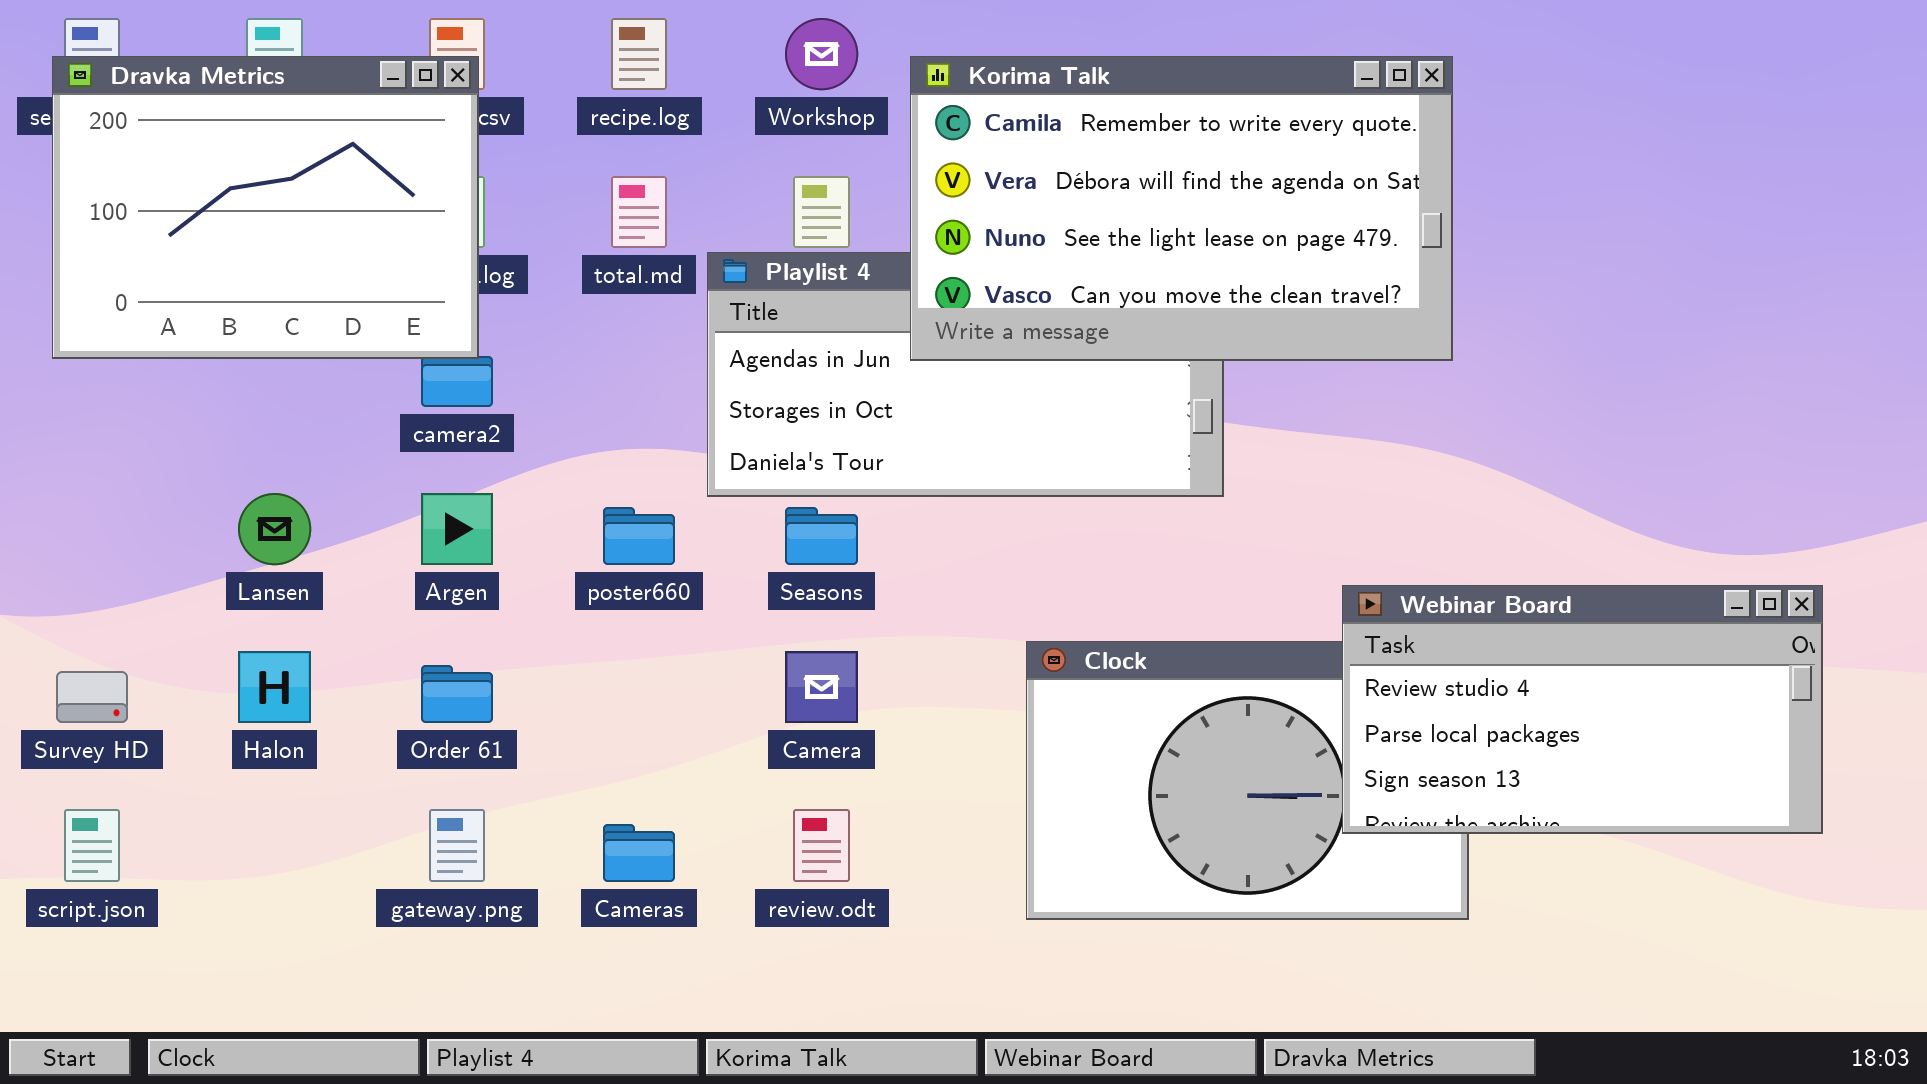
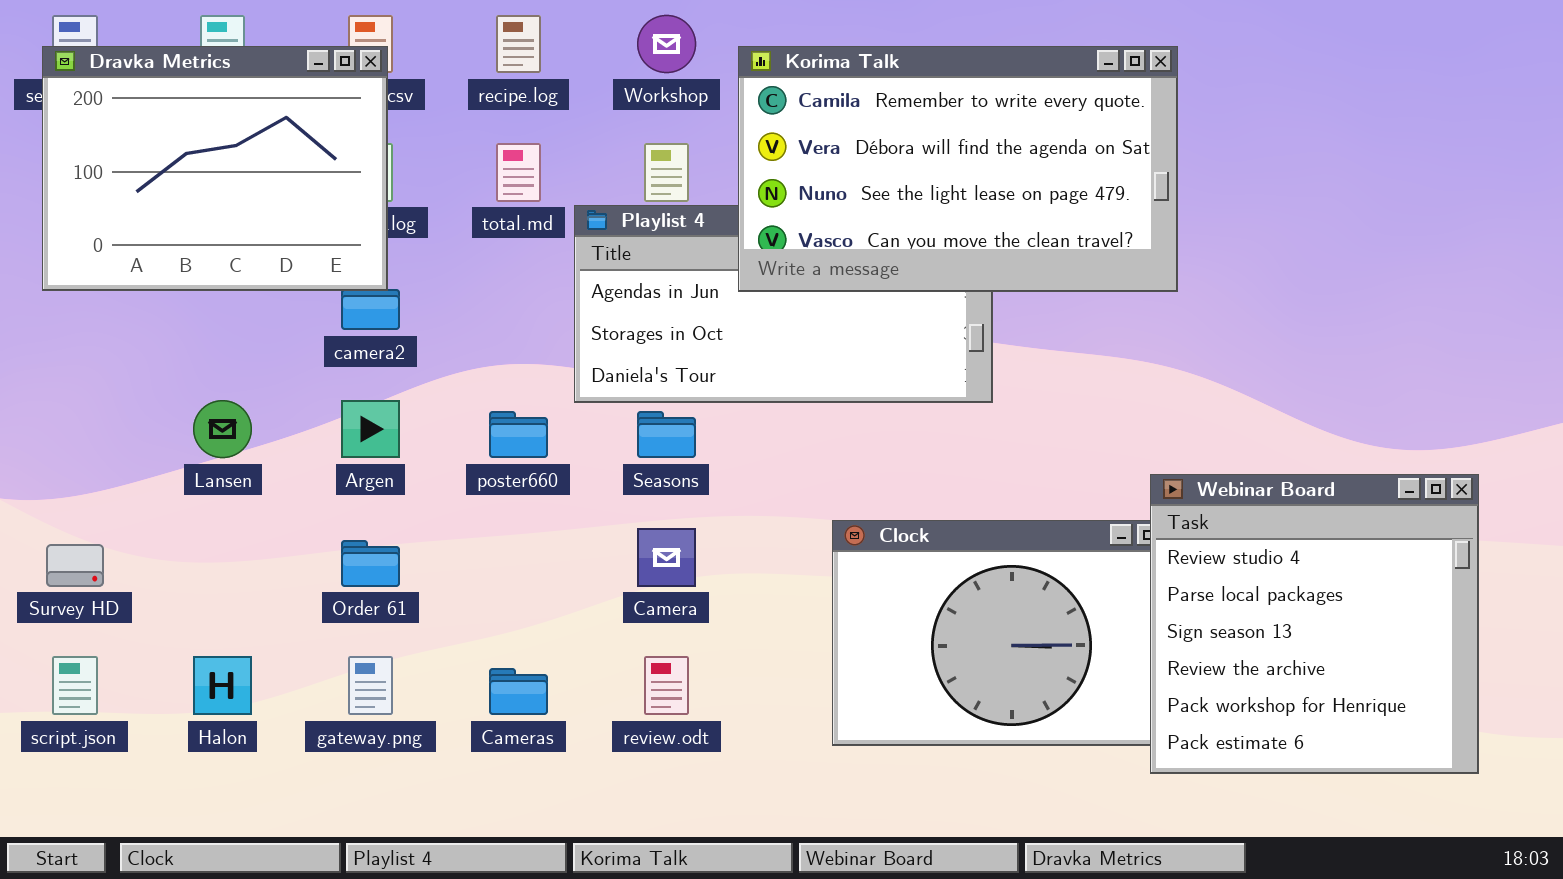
Webinar Board: [1342,585,1823,834] -> [1150,474,1479,774], resized
Halon: [238,651,311,723] -> [193,656,252,715], moved

